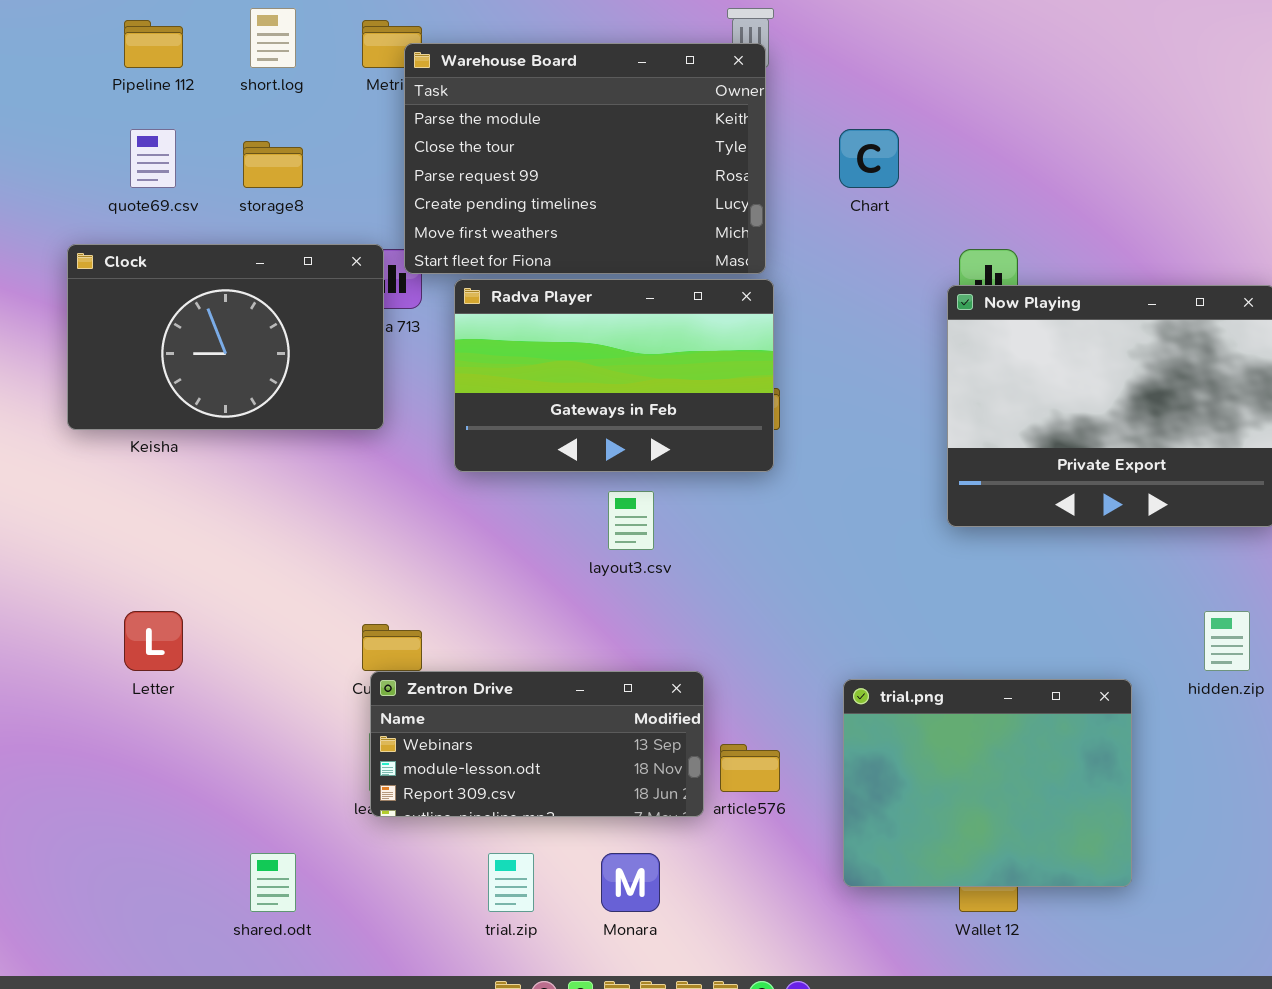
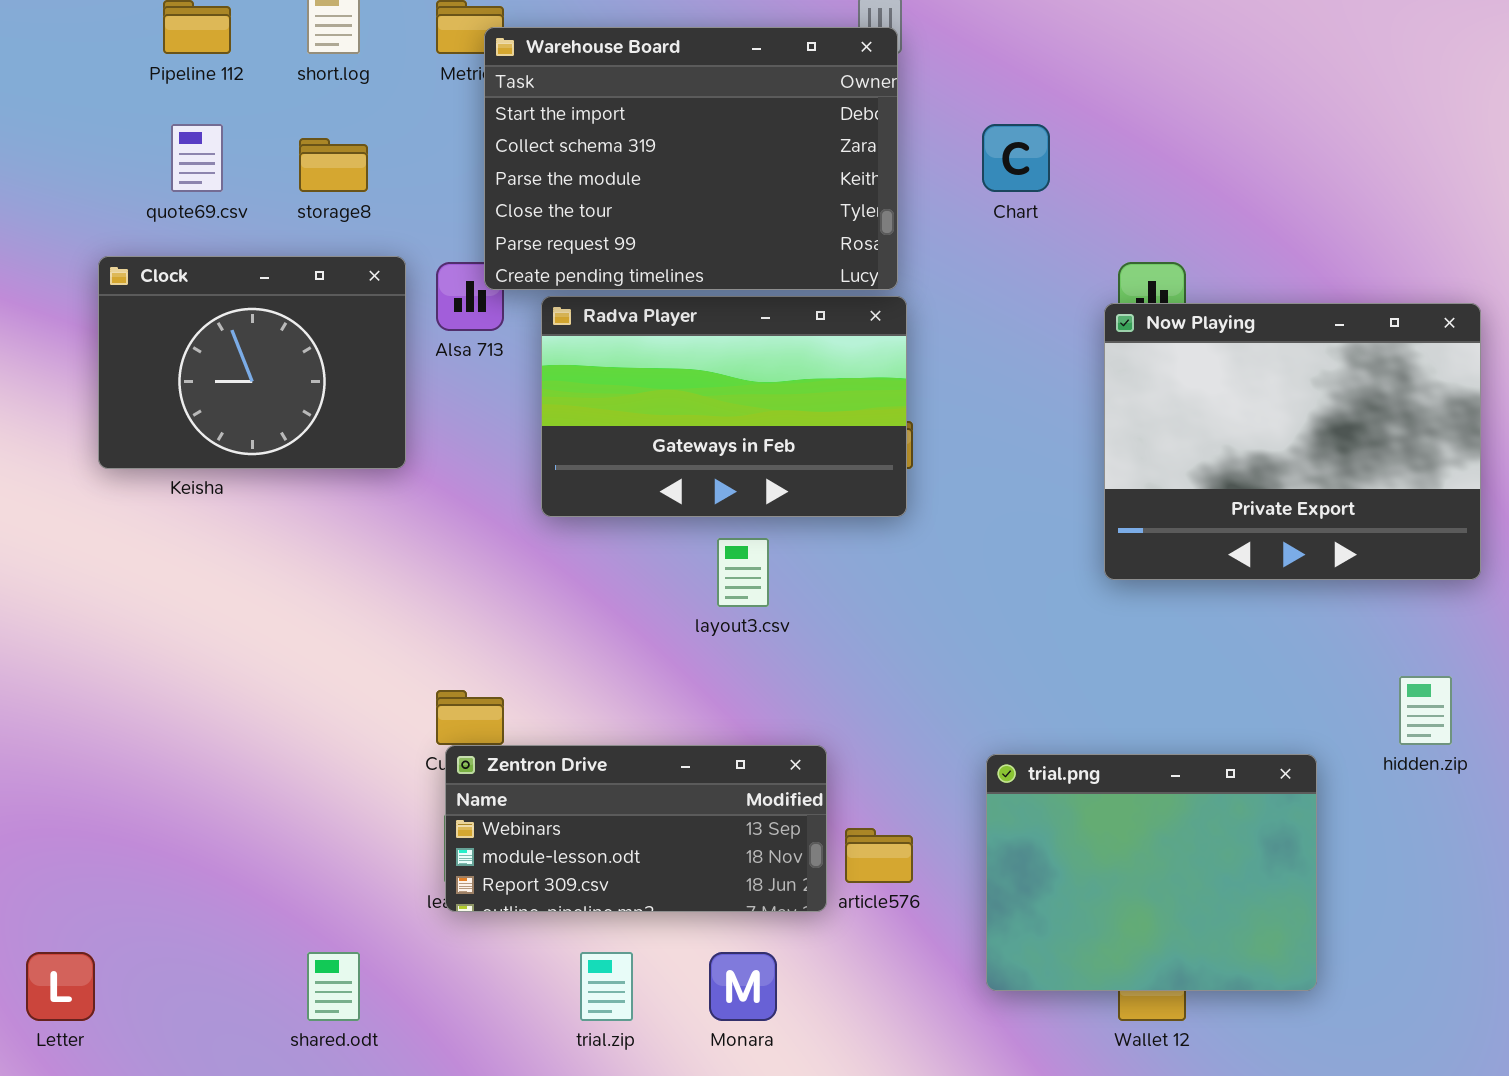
Warehouse Board: [404,43,766,274] -> [484,27,898,290], scrolled up 2 rows
Clock: [67,244,384,430] -> [98,256,406,469], resized
Letter: [124,611,183,671] -> [26,952,95,1021], moved

